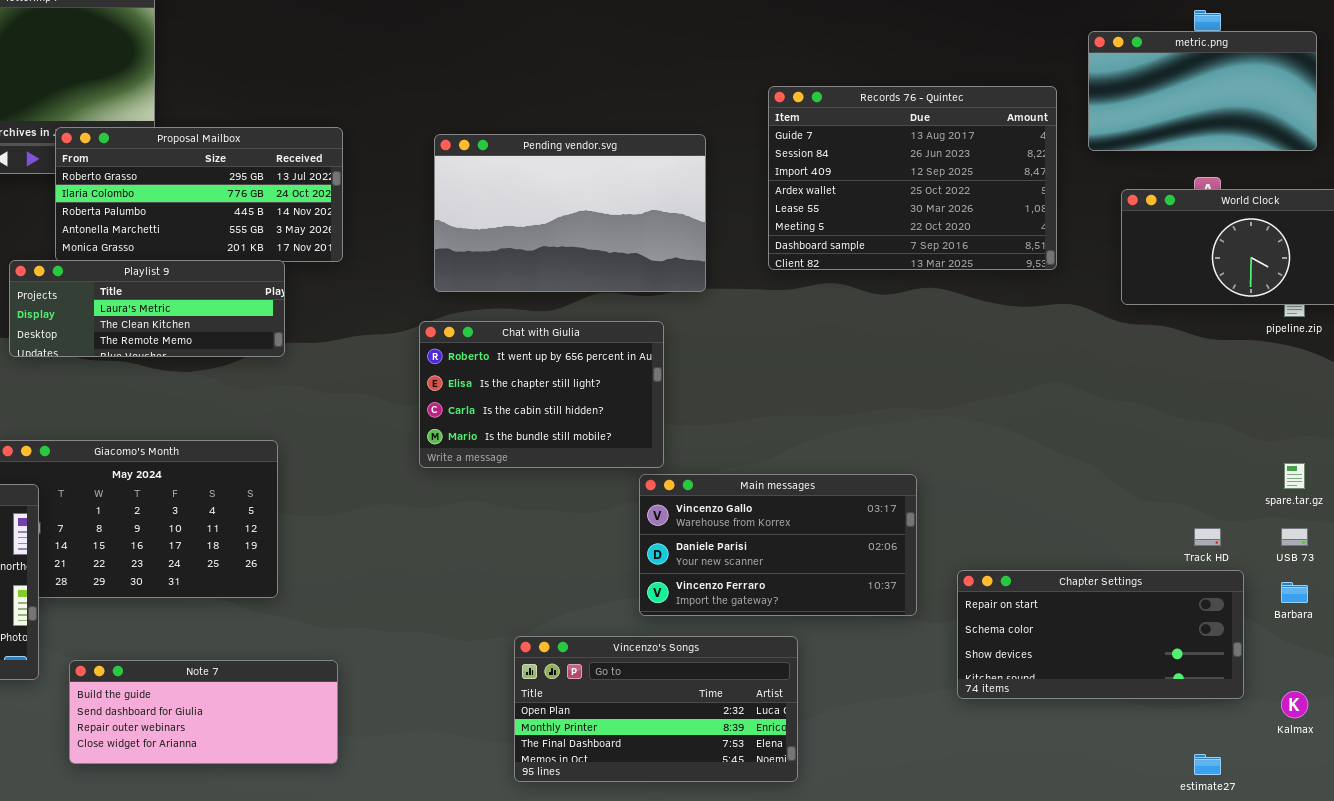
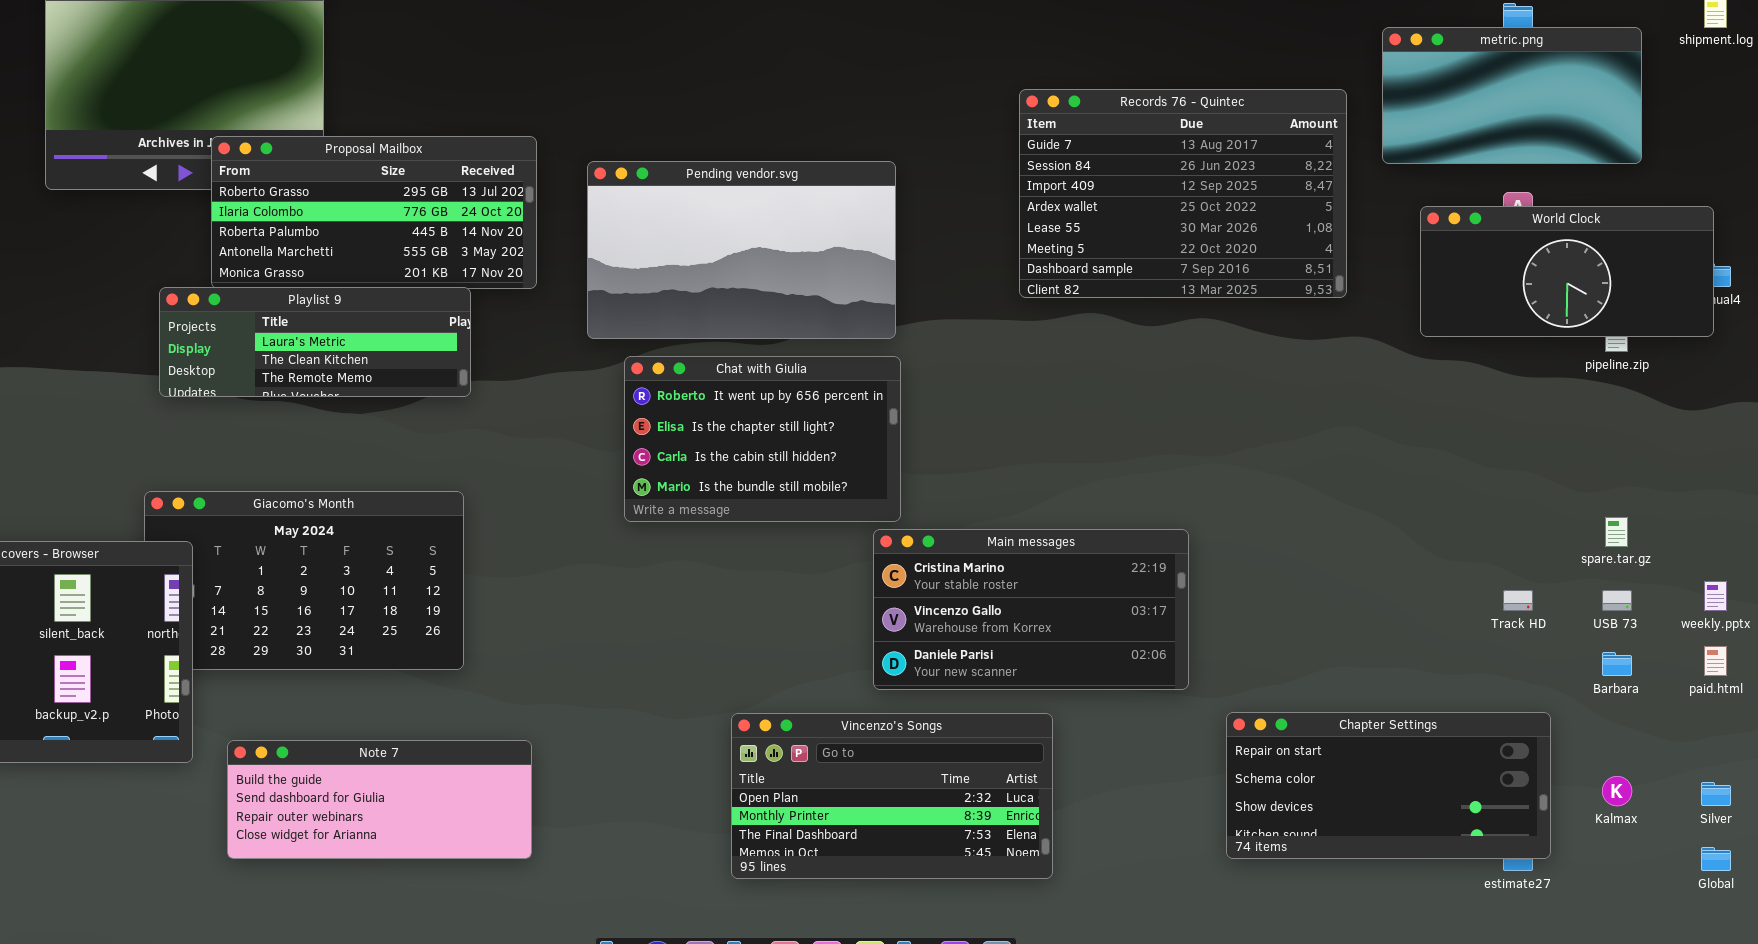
Pending vendor.svg: [434,134,706,292] -> [587,161,896,339], moved
Main messages: [639,474,917,616] -> [873,529,1189,690], scrolled up 1 row
Chapter Settings: [957,570,1244,699] -> [1226,712,1551,859], moved

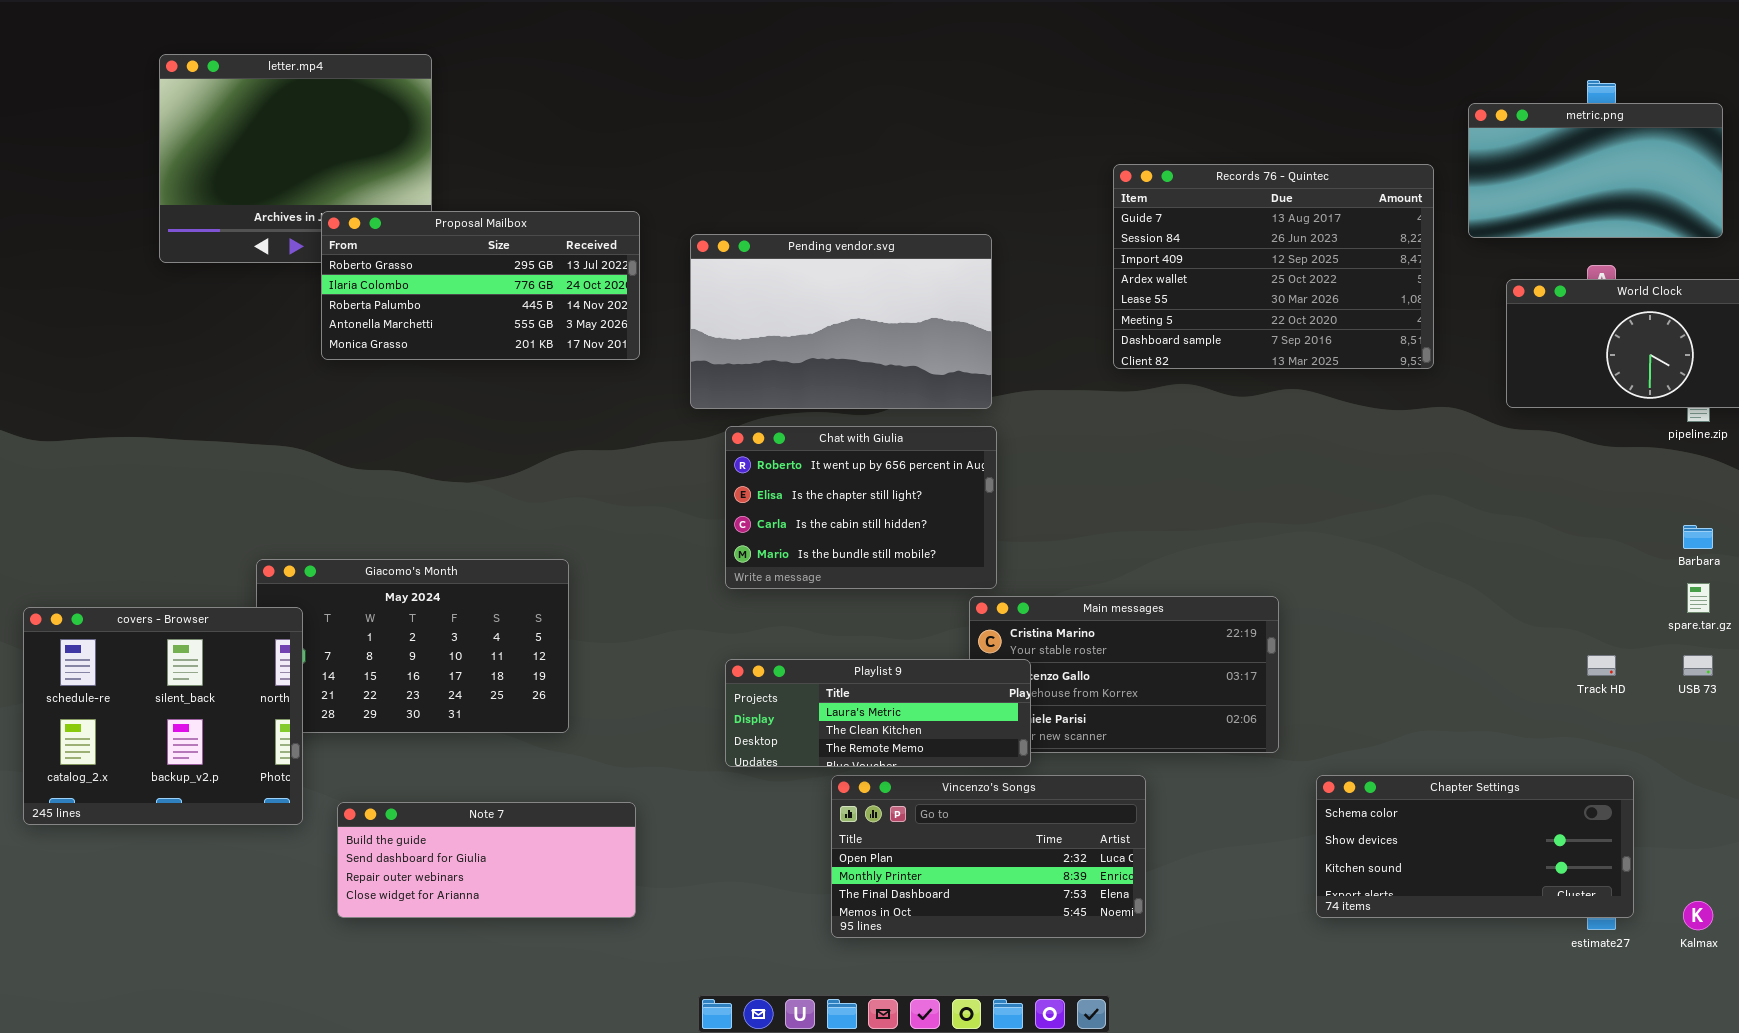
Playlist 9: [159,287,471,397] -> [725,659,1031,767], moved
Barbara: [1602,652,1632,676] -> [1683,525,1713,549], moved
Chapter Settings: [1226,712,1551,859] -> [1316,775,1634,918], scrolled down 1 row
Kalmax: [1602,776,1632,806] -> [1683,901,1713,930], moved

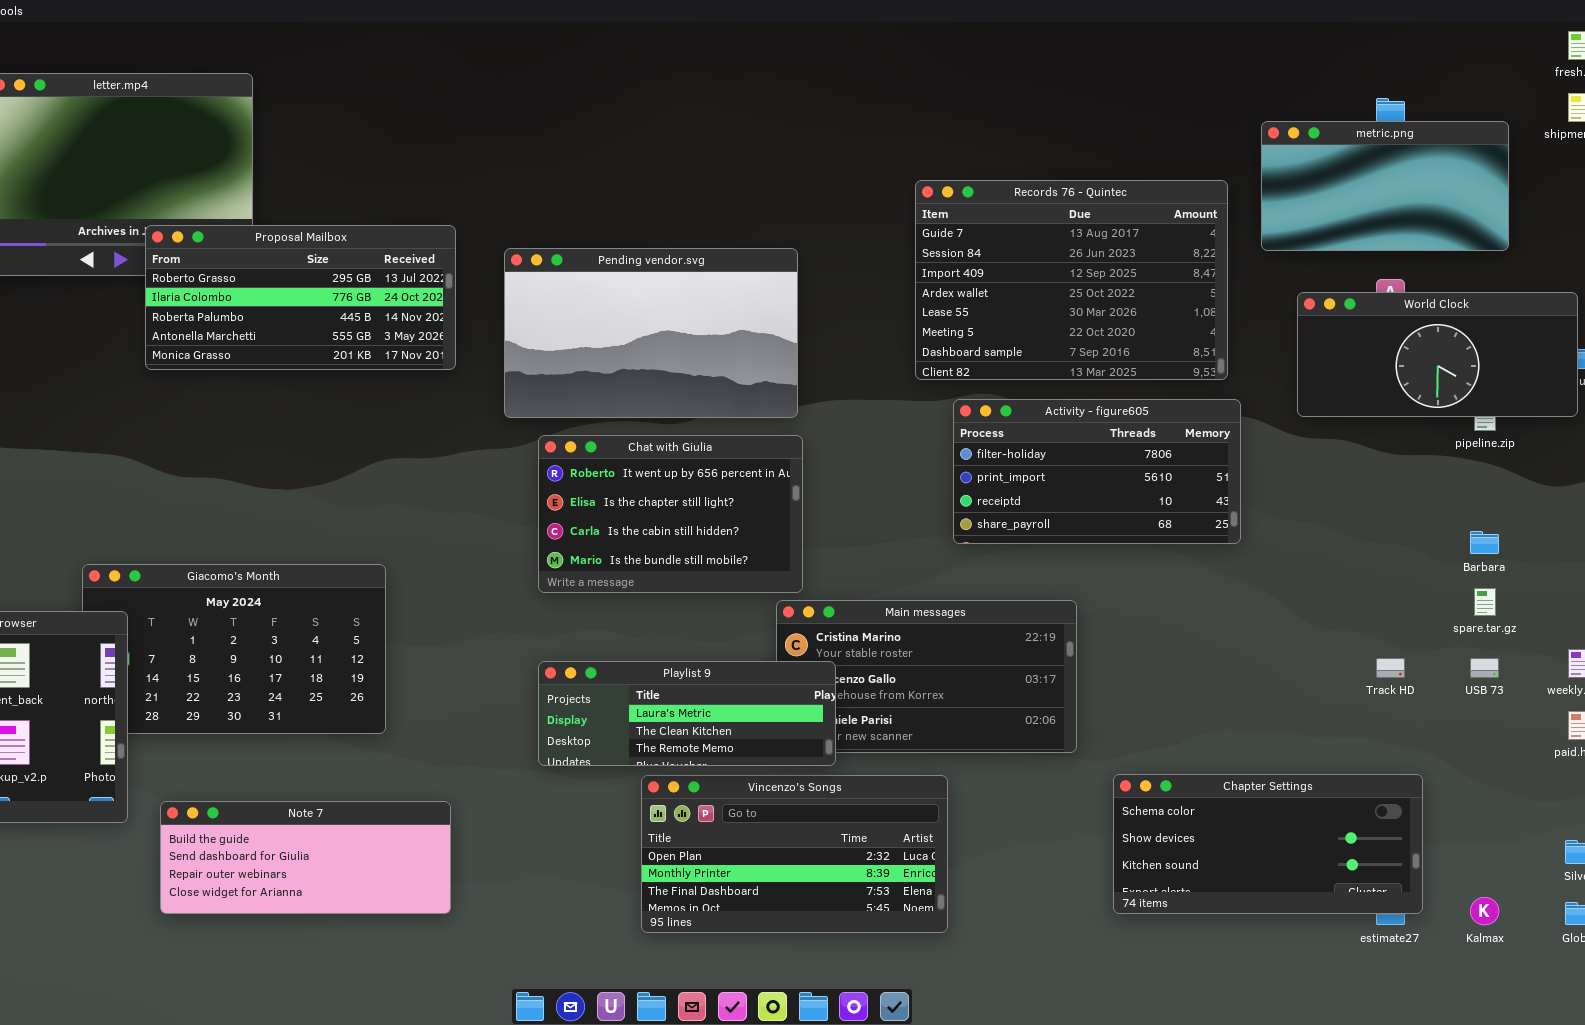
Activity - figure605: none -> [953,399,1241,544], opened

